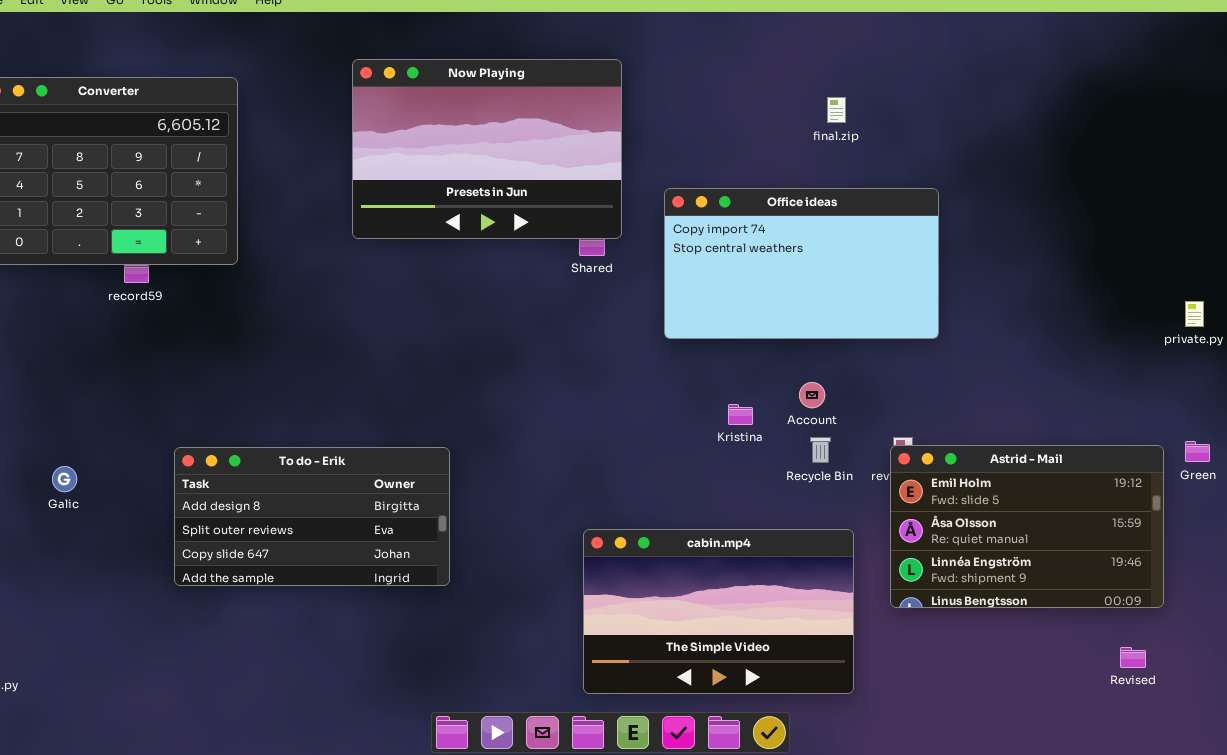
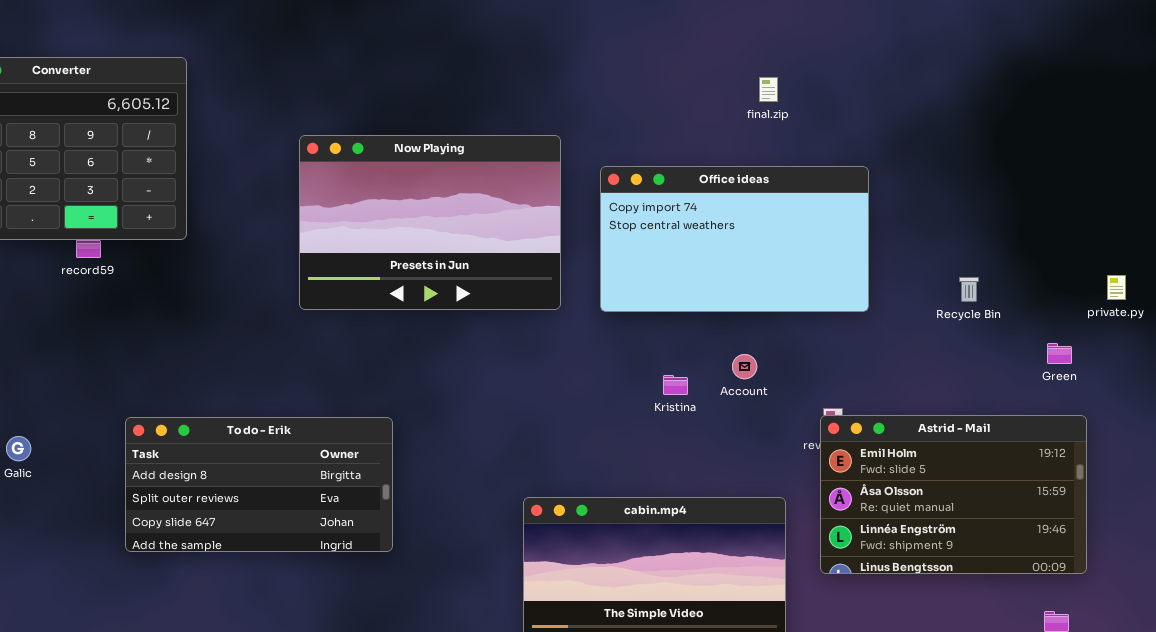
Now Playing: [352,59,622,239] -> [299,135,561,310], moved
Recycle Bin: [810,437,831,463] -> [959,277,979,302], moved
Green: [1185,441,1210,462] -> [1047,343,1072,364], moved

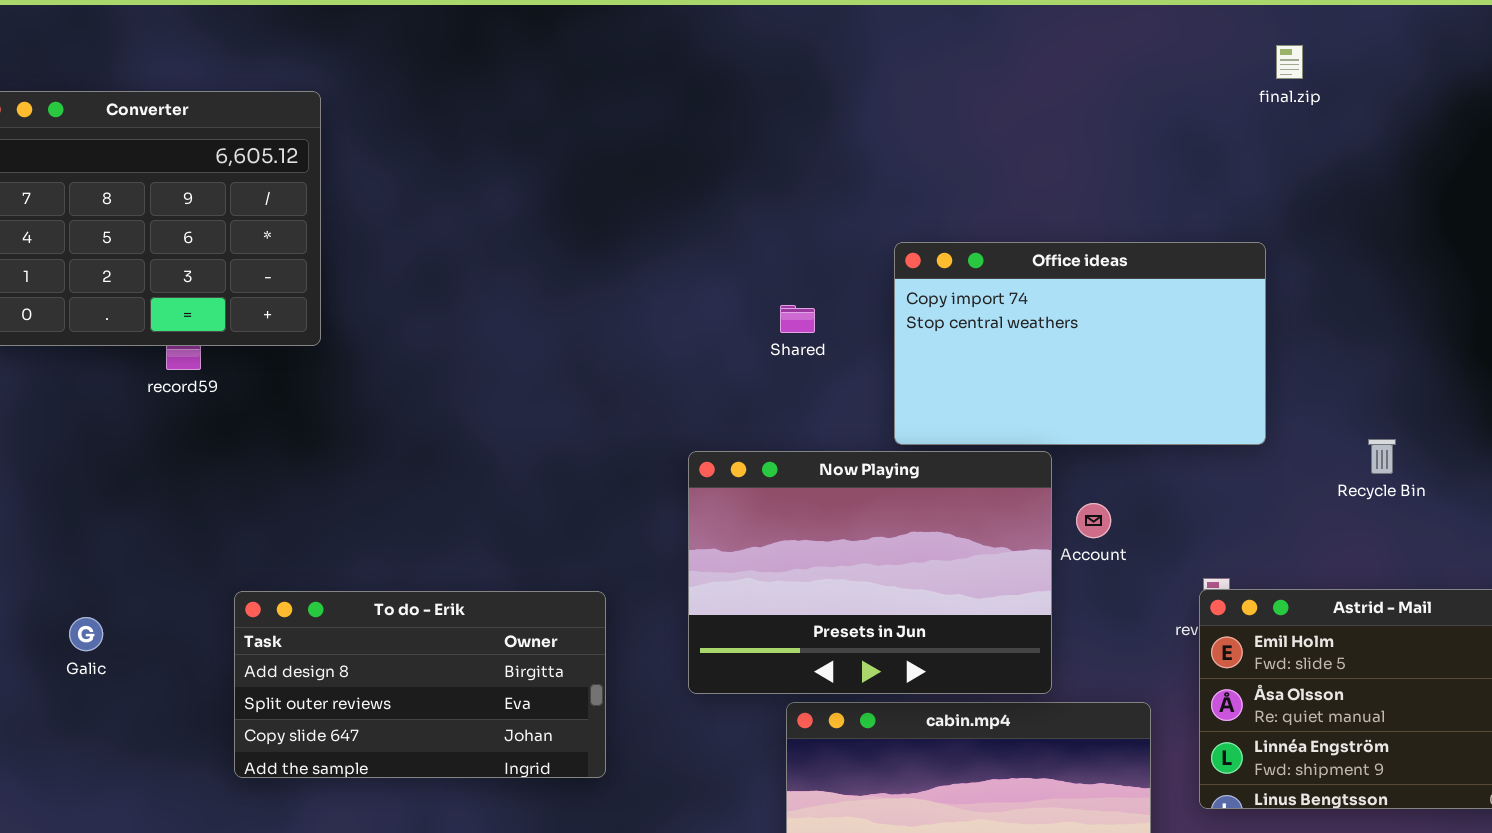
final.zip: [759,77,778,102] -> [1276,45,1303,79], moved
Now Playing: [299,135,561,310] -> [688,451,1052,694], moved
Recycle Bin: [959,277,979,302] -> [1368,439,1396,474], moved

